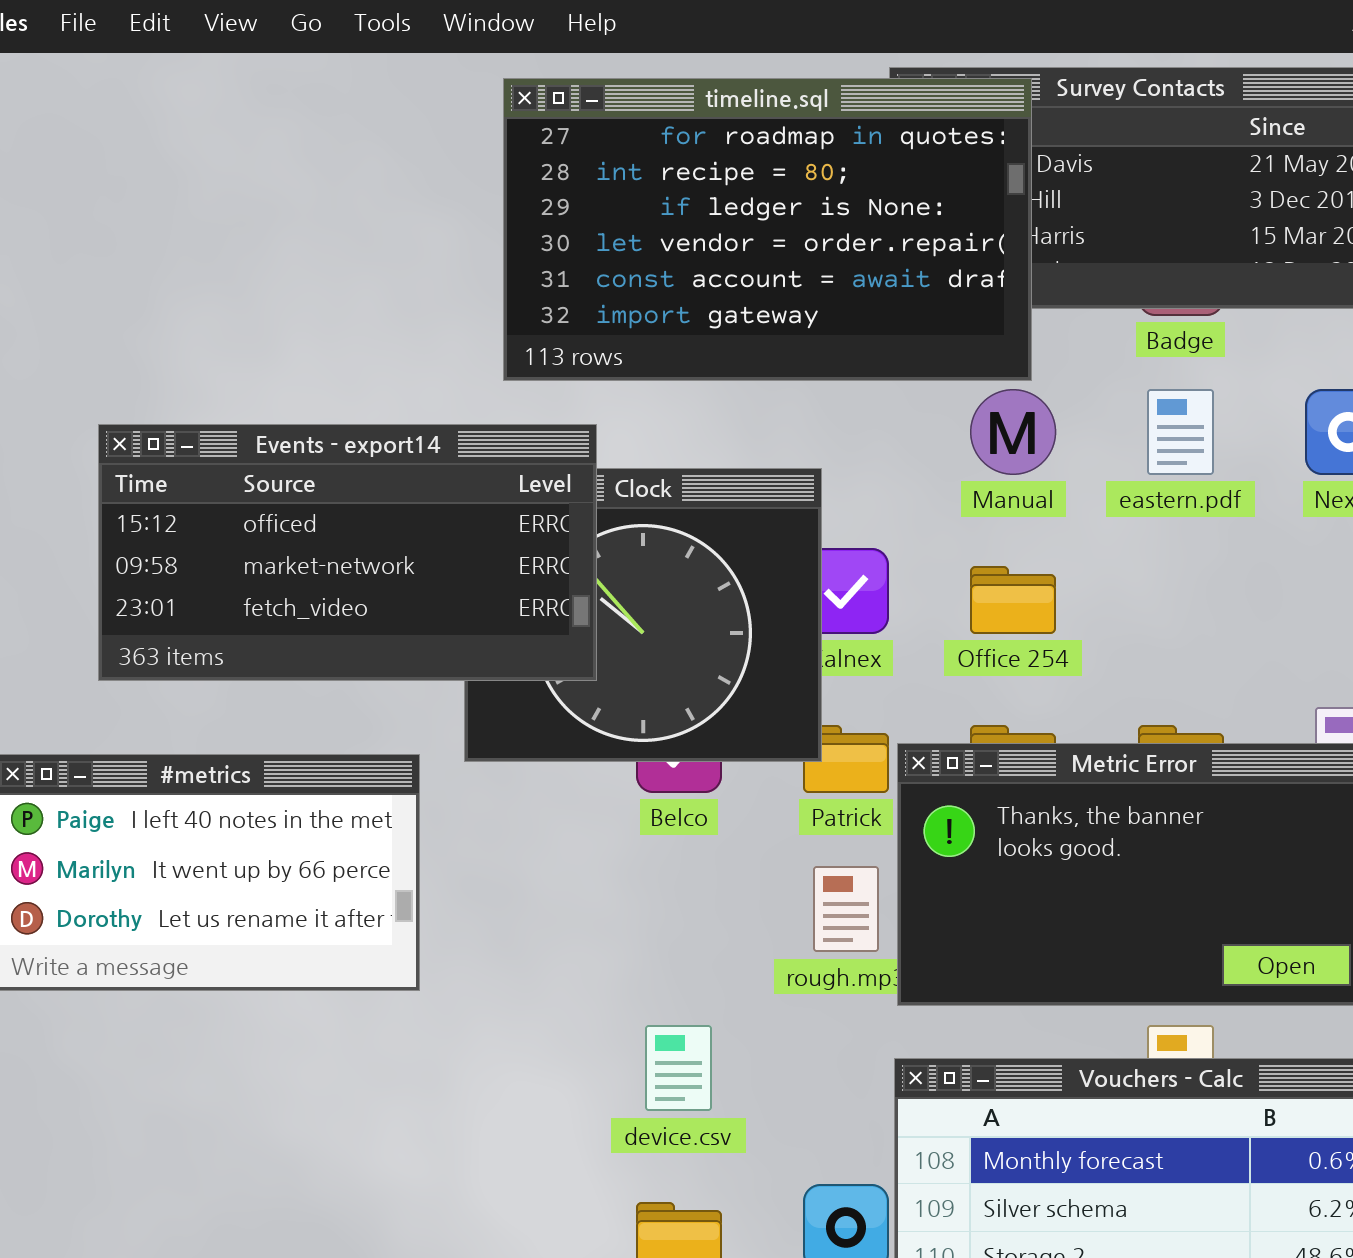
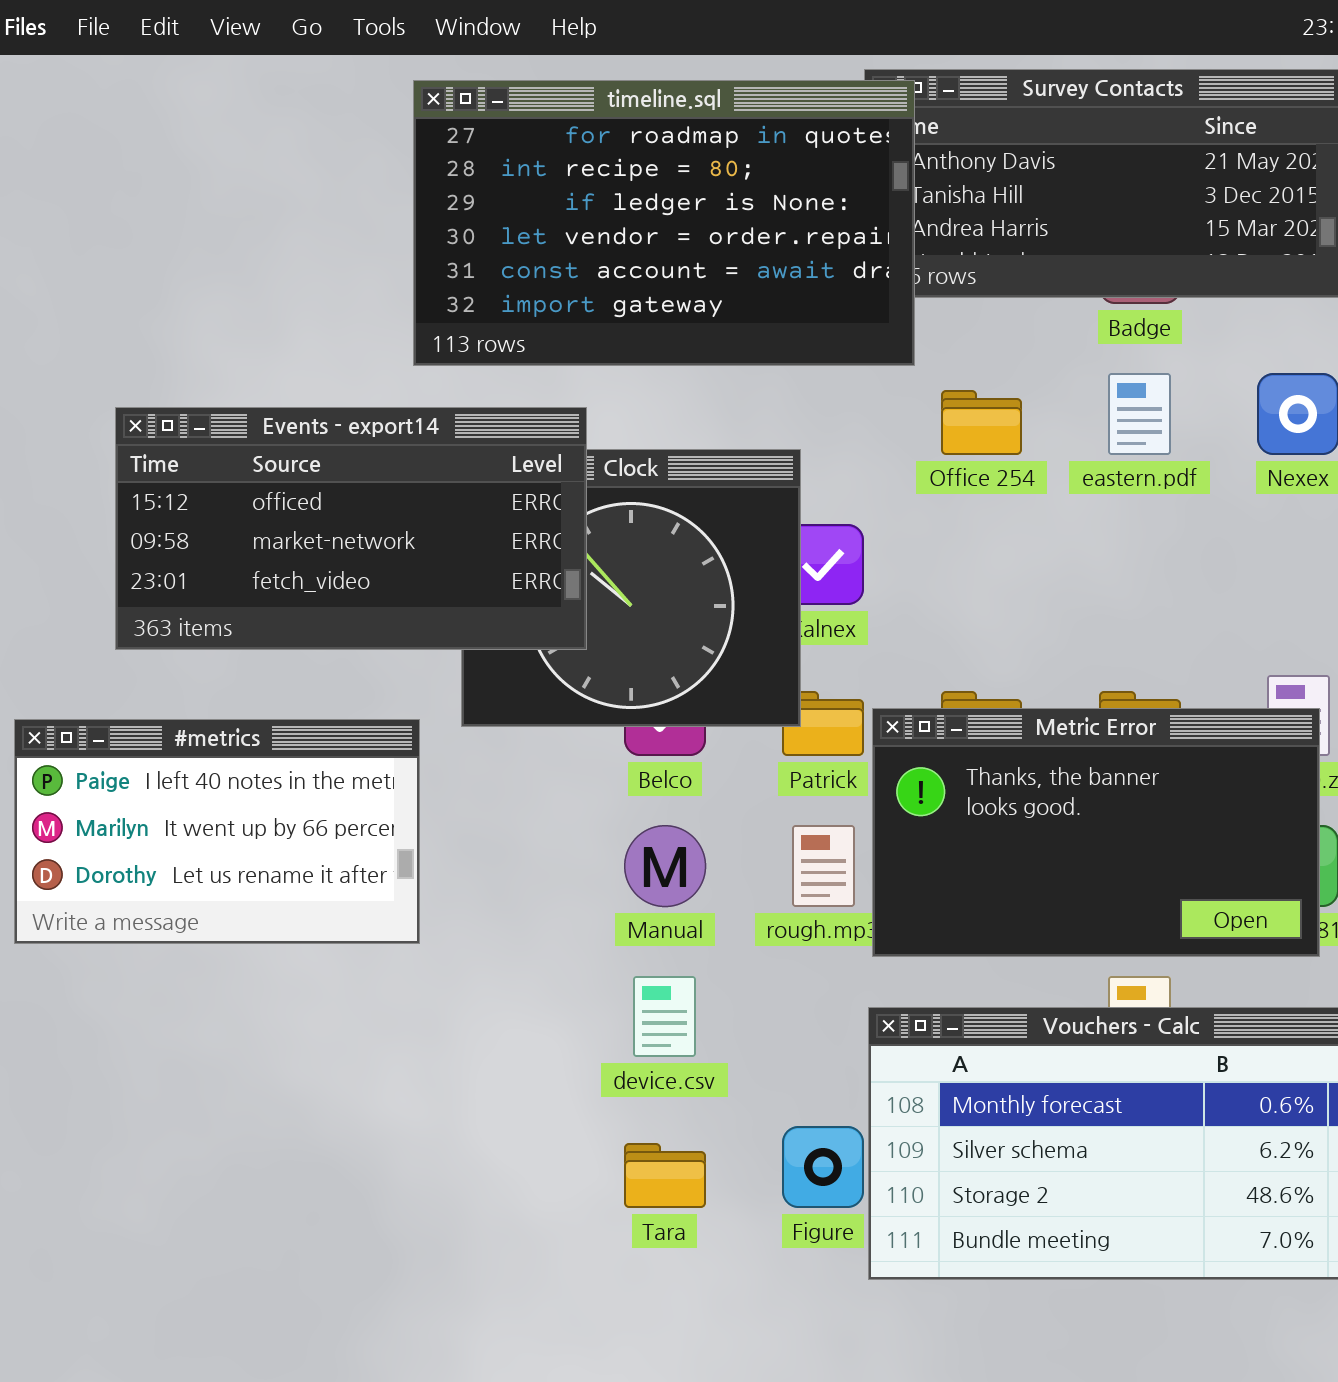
timeline.sql: [503,78,1032,381] -> [413,80,915,366], moved
Manual: [970,389,1056,475] -> [624,825,706,907], moved
Office 254: [970,566,1056,634] -> [941,390,1022,455], moved

